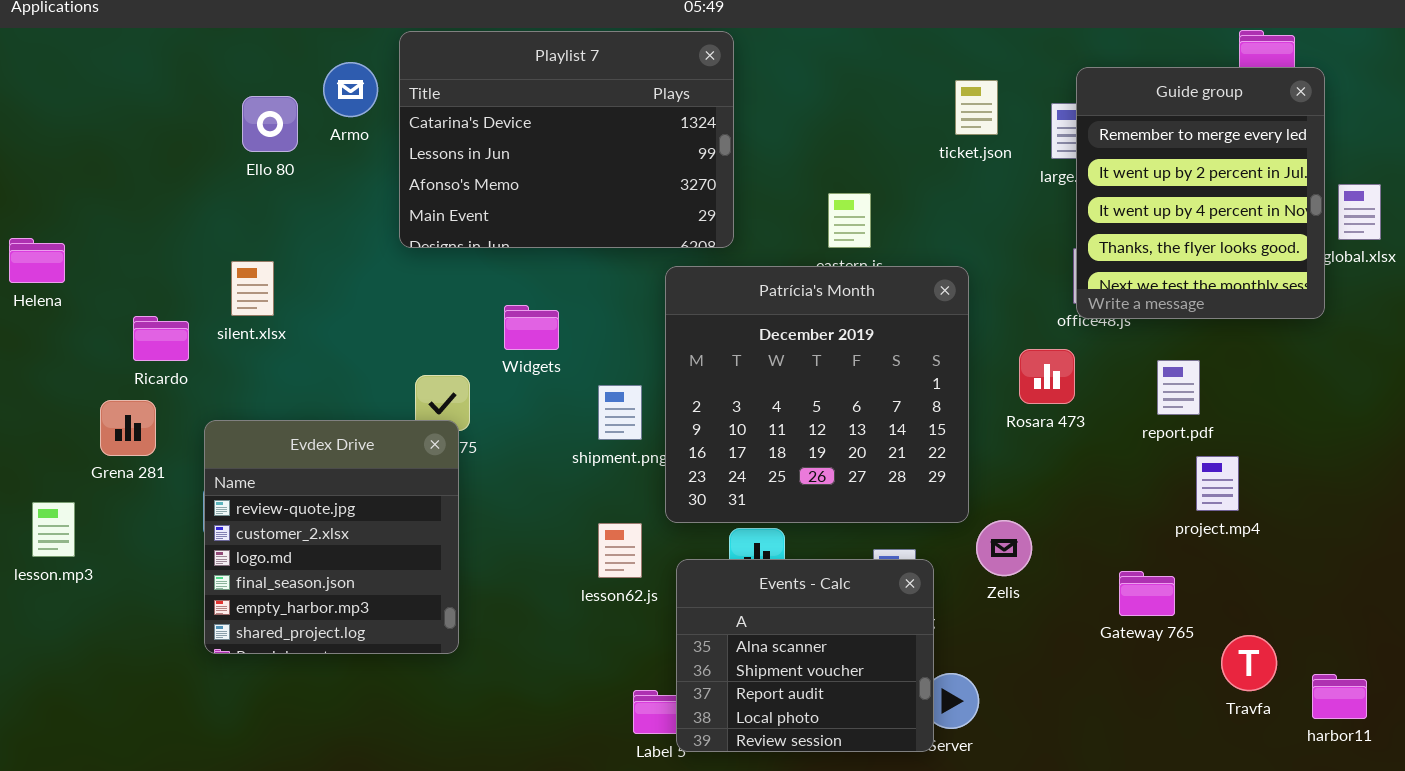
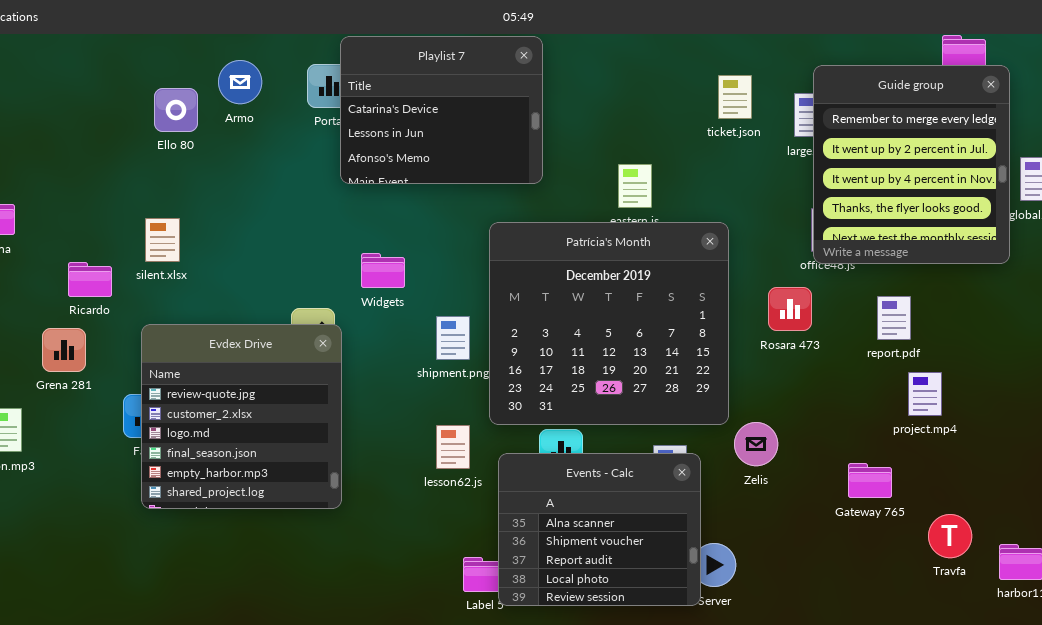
Playlist 7: [399,31,734,248] -> [340,36,543,184], resized
Evdex Drive: [204,420,459,654] -> [141,324,342,509], moved

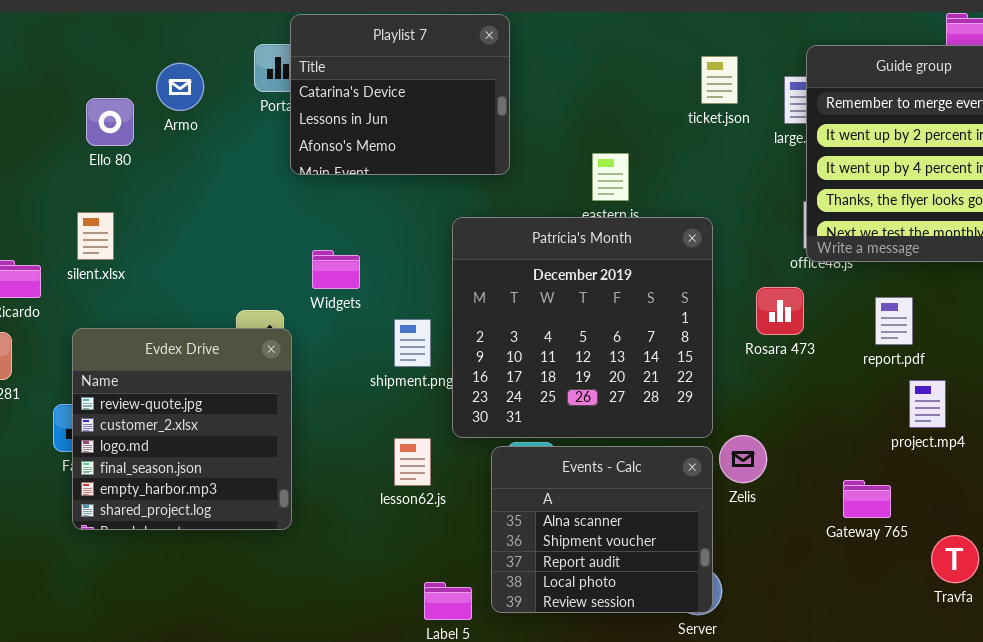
Armo: [218,60,262,104] -> [156,63,204,111], moved
Ello 80: [154,88,198,132] -> [86,98,134,146], moved
Events - Calc: [498,453,701,606] -> [491,446,713,613], moved

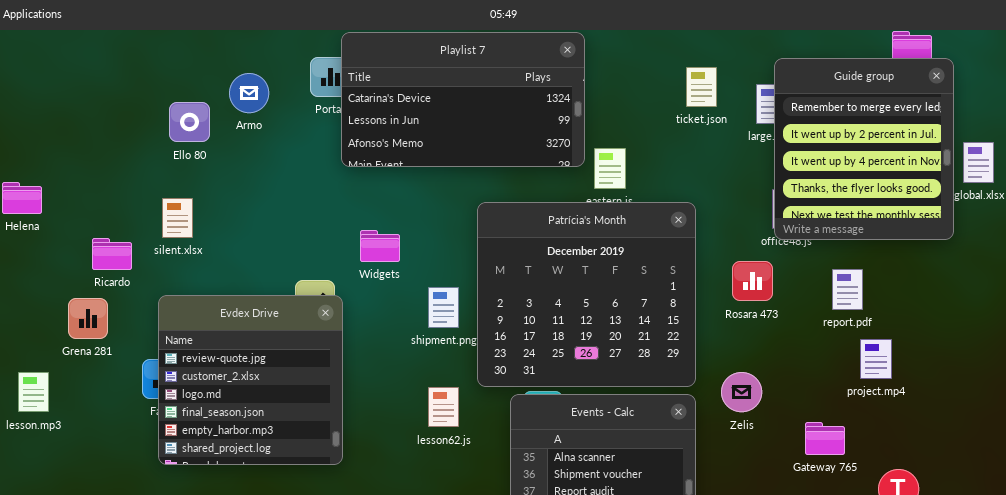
Playlist 7: [290,14,510,175] -> [341,32,585,167], resized
Zelis: [719,435,767,483] -> [721,372,762,412], moved

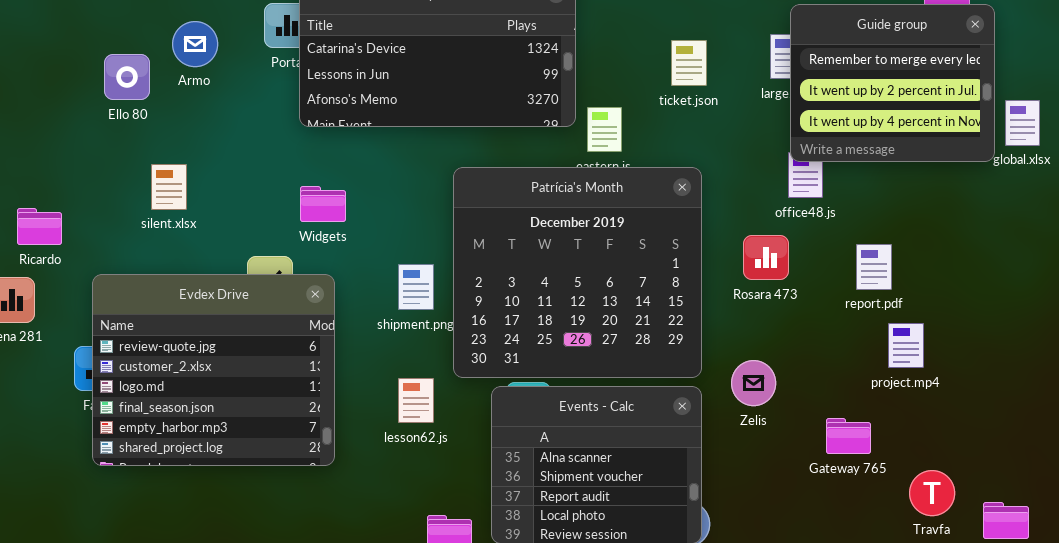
Guide group: [774,58,954,240] -> [790,4,995,162], resized
ticket.json: [686,67,717,107] -> [671,40,707,86], moved
silent.xlsx: [162,198,193,238] -> [151,164,187,210], moved
Widgets: [360,230,400,262] -> [300,186,346,222], moved
Evdex Drive: [158,295,343,465] -> [92,274,335,466], resized

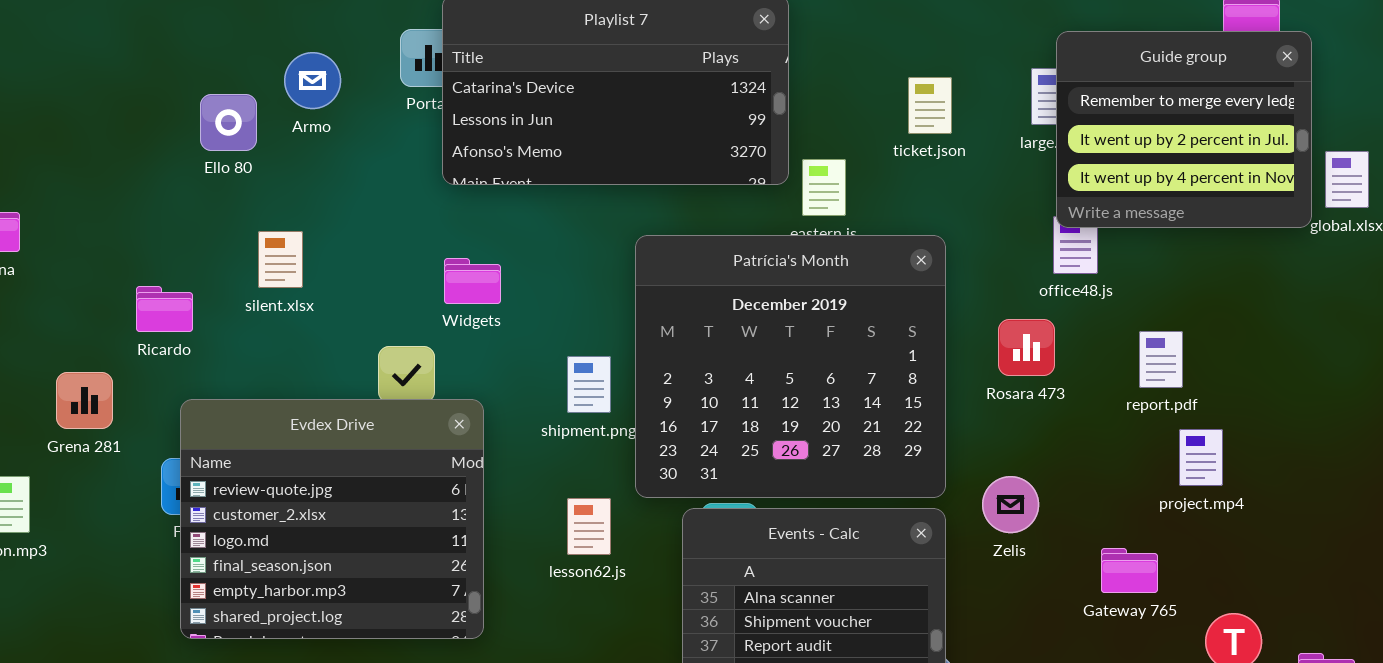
Ricardo: [17,208,62,245] -> [136,286,193,332], moved
Evdex Drive: [92,274,335,466] -> [180,399,484,639], moved

